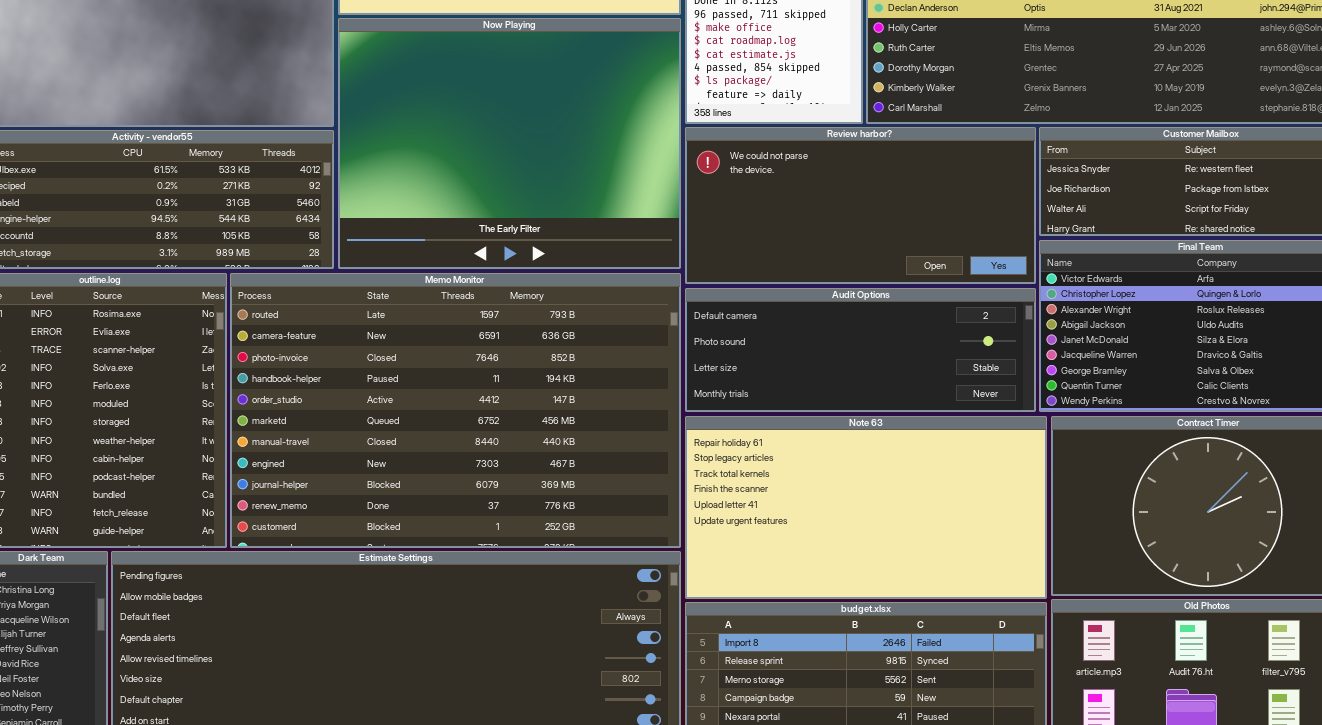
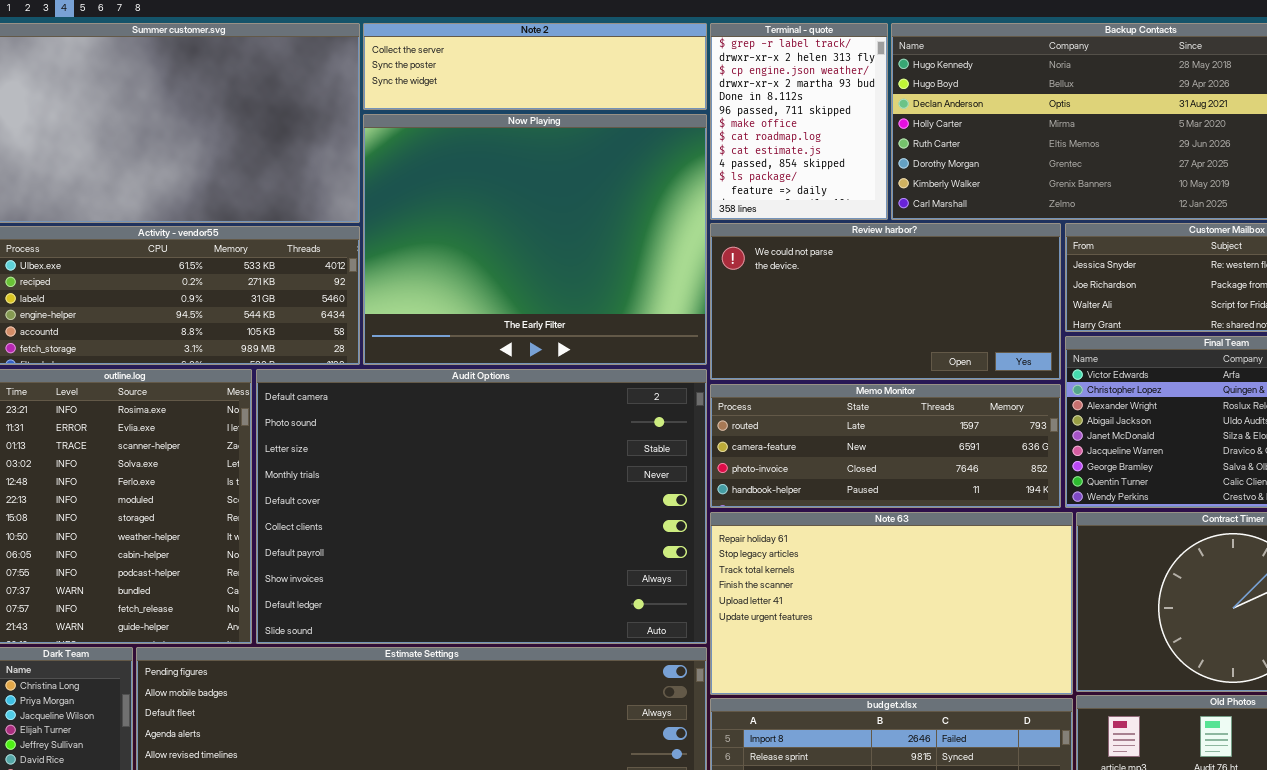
Memo Monitor: [230,273,681,548] -> [710,384,1061,508], moved, resized
Audit Options: [685,288,1036,412] -> [256,369,707,644], moved, resized

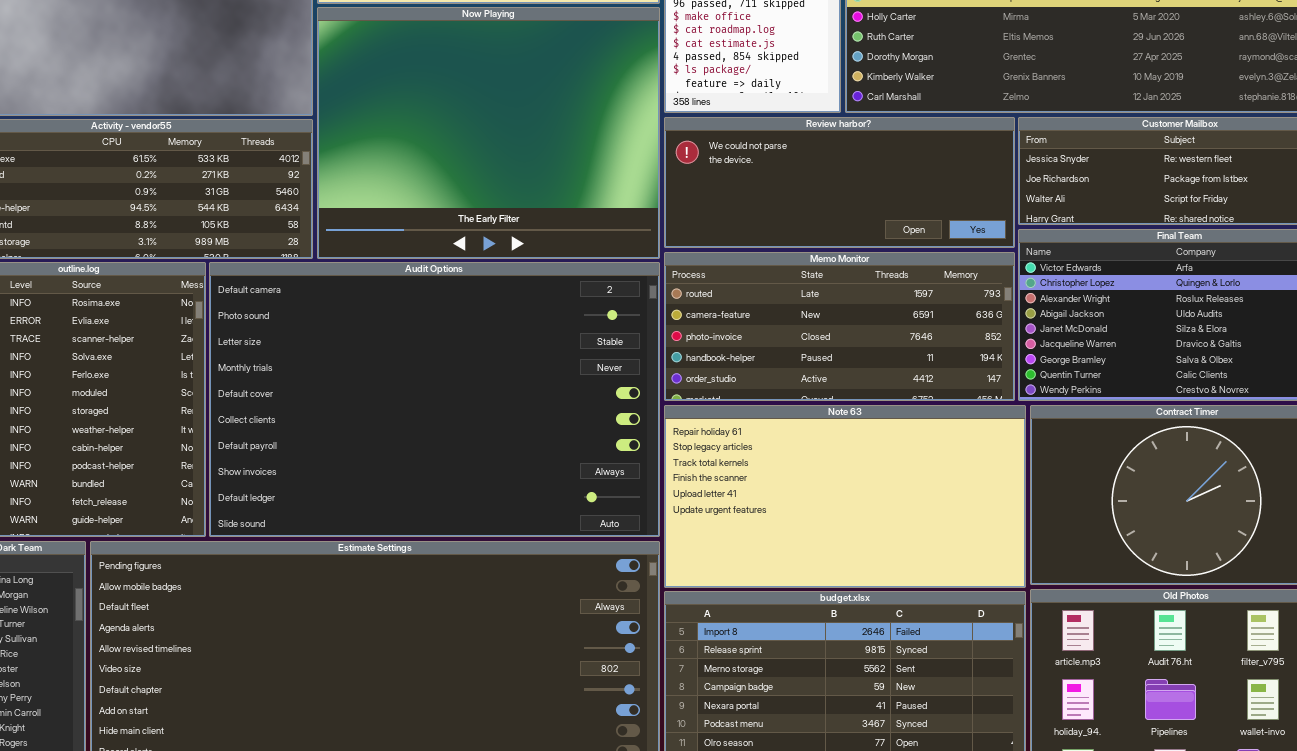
Review harbor?: [710,223,1061,380] -> [664,117,1015,248], resized
Memo Monitor: [710,384,1061,508] -> [664,252,1015,401], resized

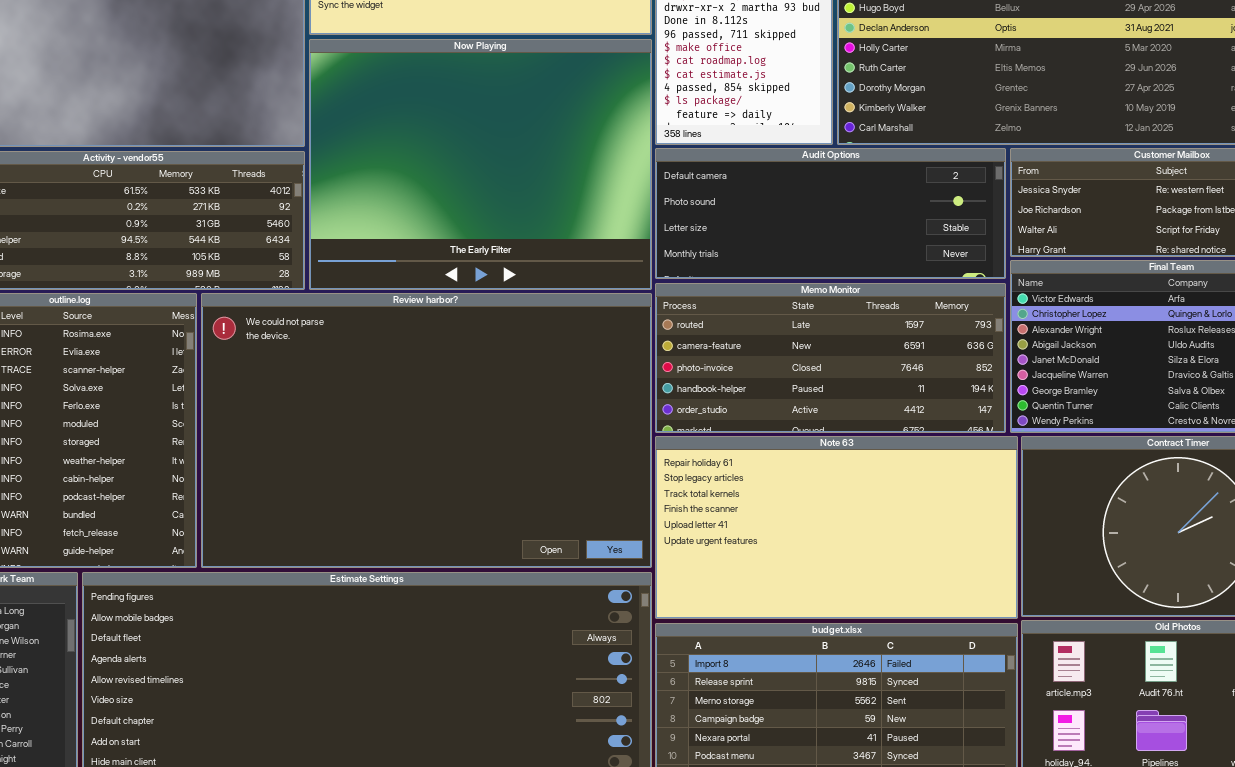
Review harbor?: [664,117,1015,248] -> [201,293,652,568], moved, resized
Audit Options: [209,262,660,537] -> [655,148,1006,279], moved, resized

